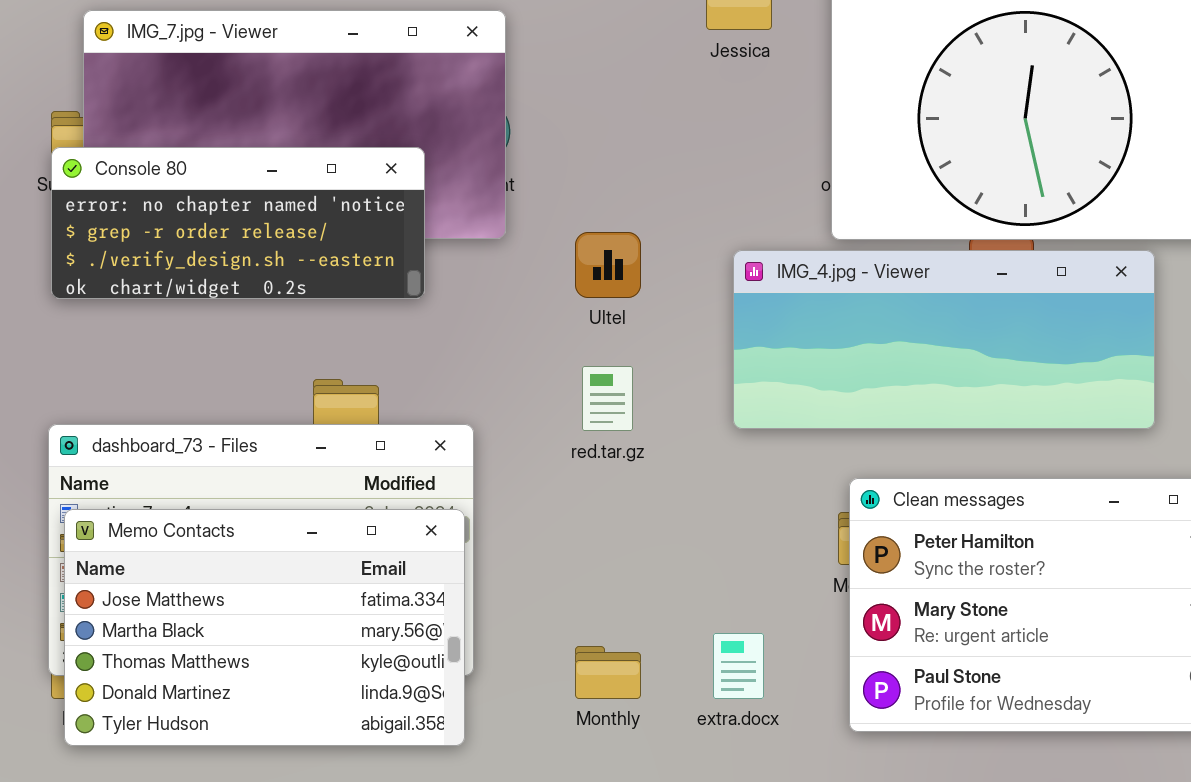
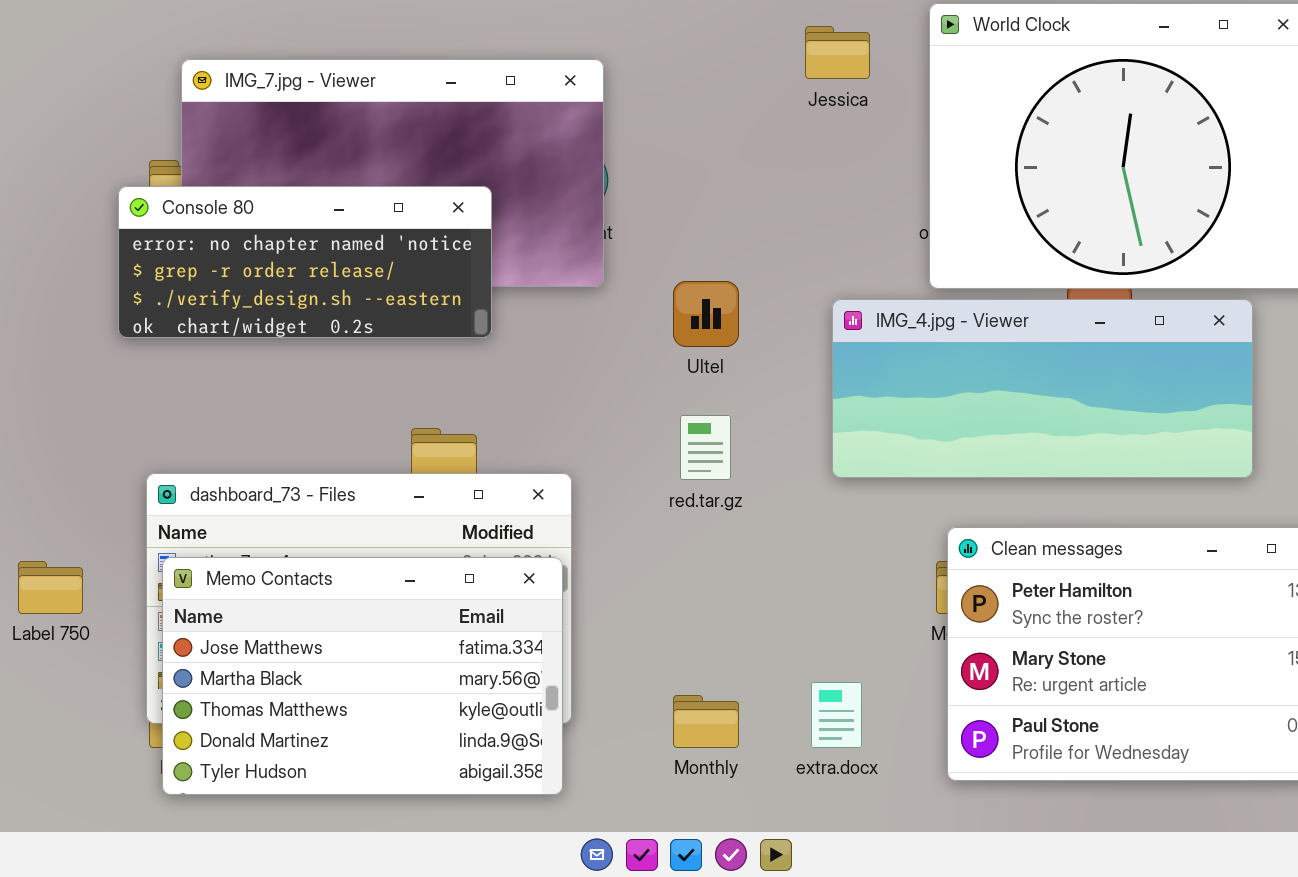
Console 80: [51,147,425,299] -> [118,186,492,338], moved

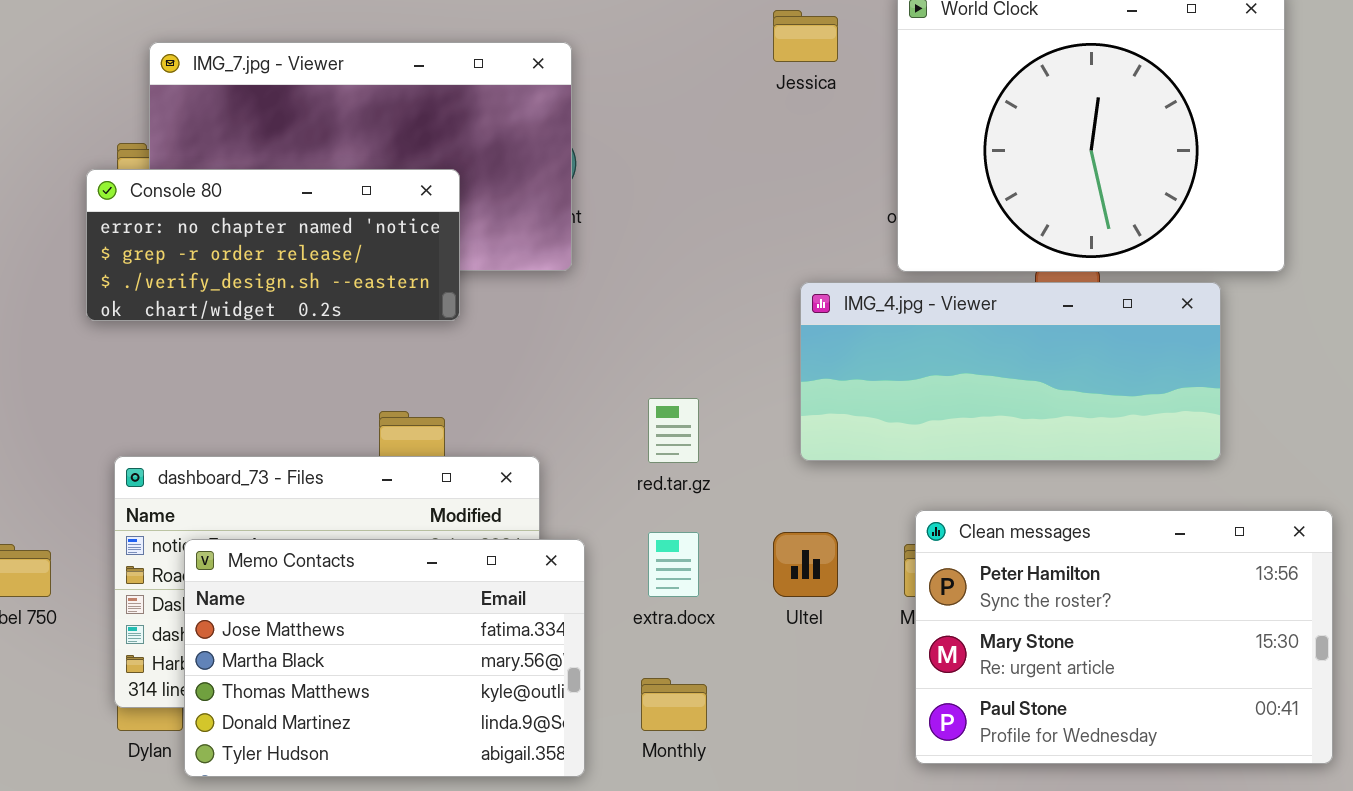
Ultel: [673,281,739,347] -> [773,532,838,597], moved
Memo Contacts: [162,557,563,795] -> [184,539,585,777], moved
extra.docx: [811,682,862,748] -> [648,532,699,597], moved

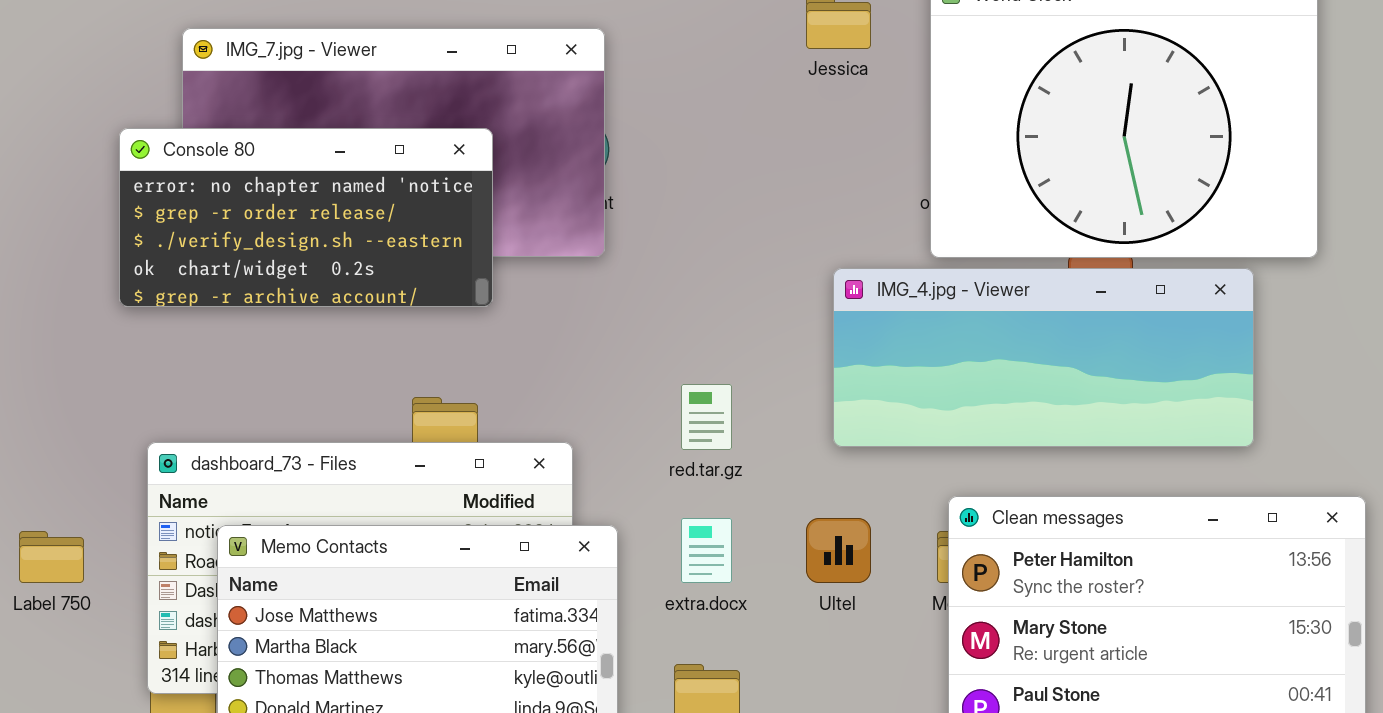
Console 80: [86,169,460,321] -> [119,128,493,307], resized

